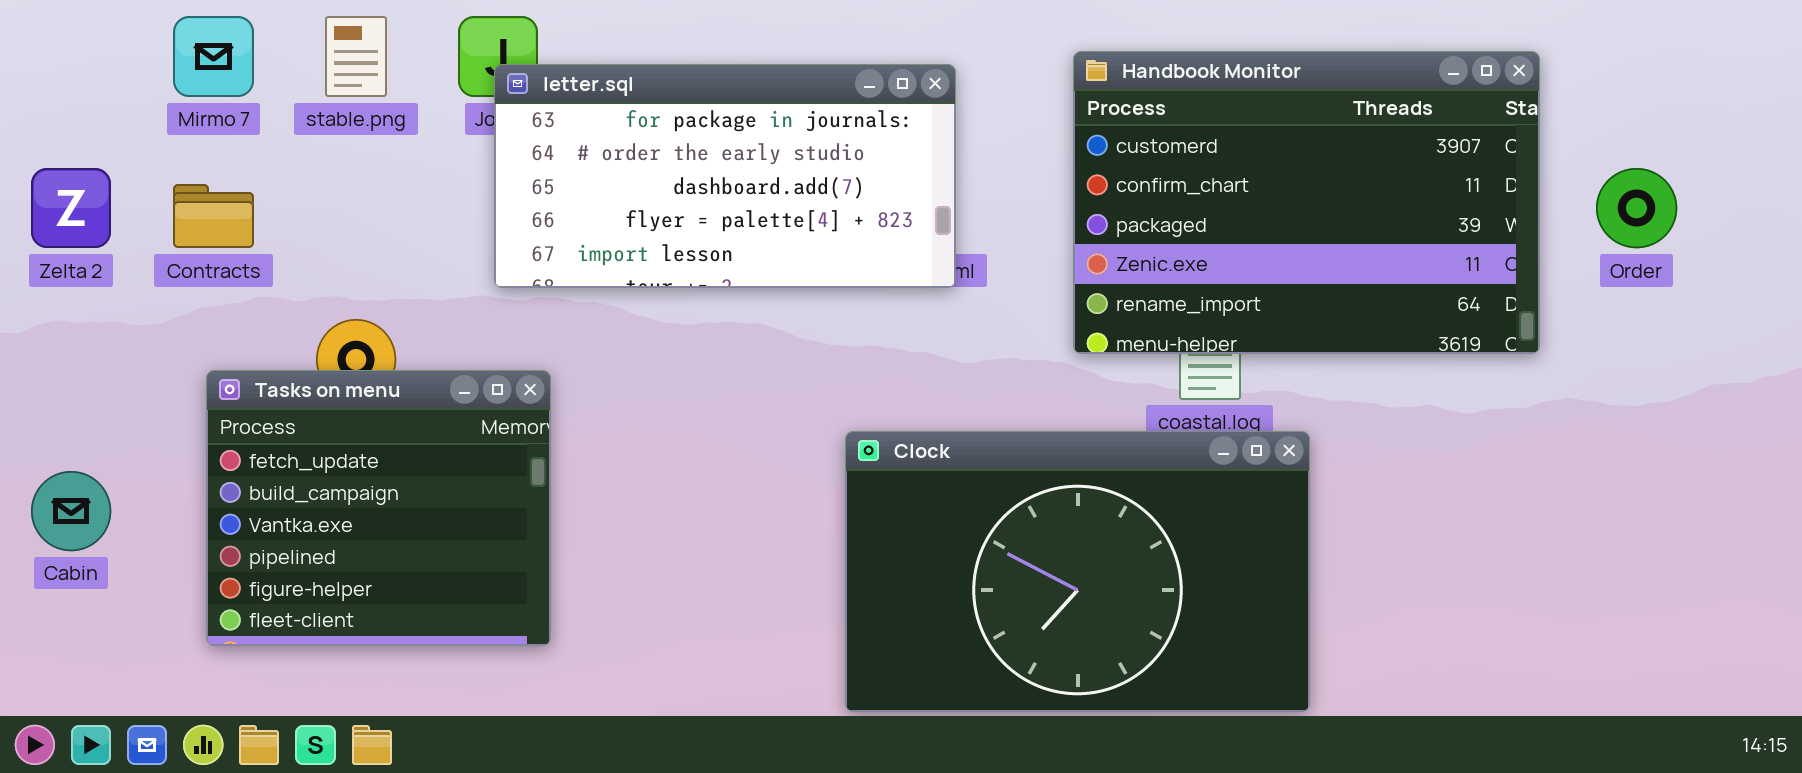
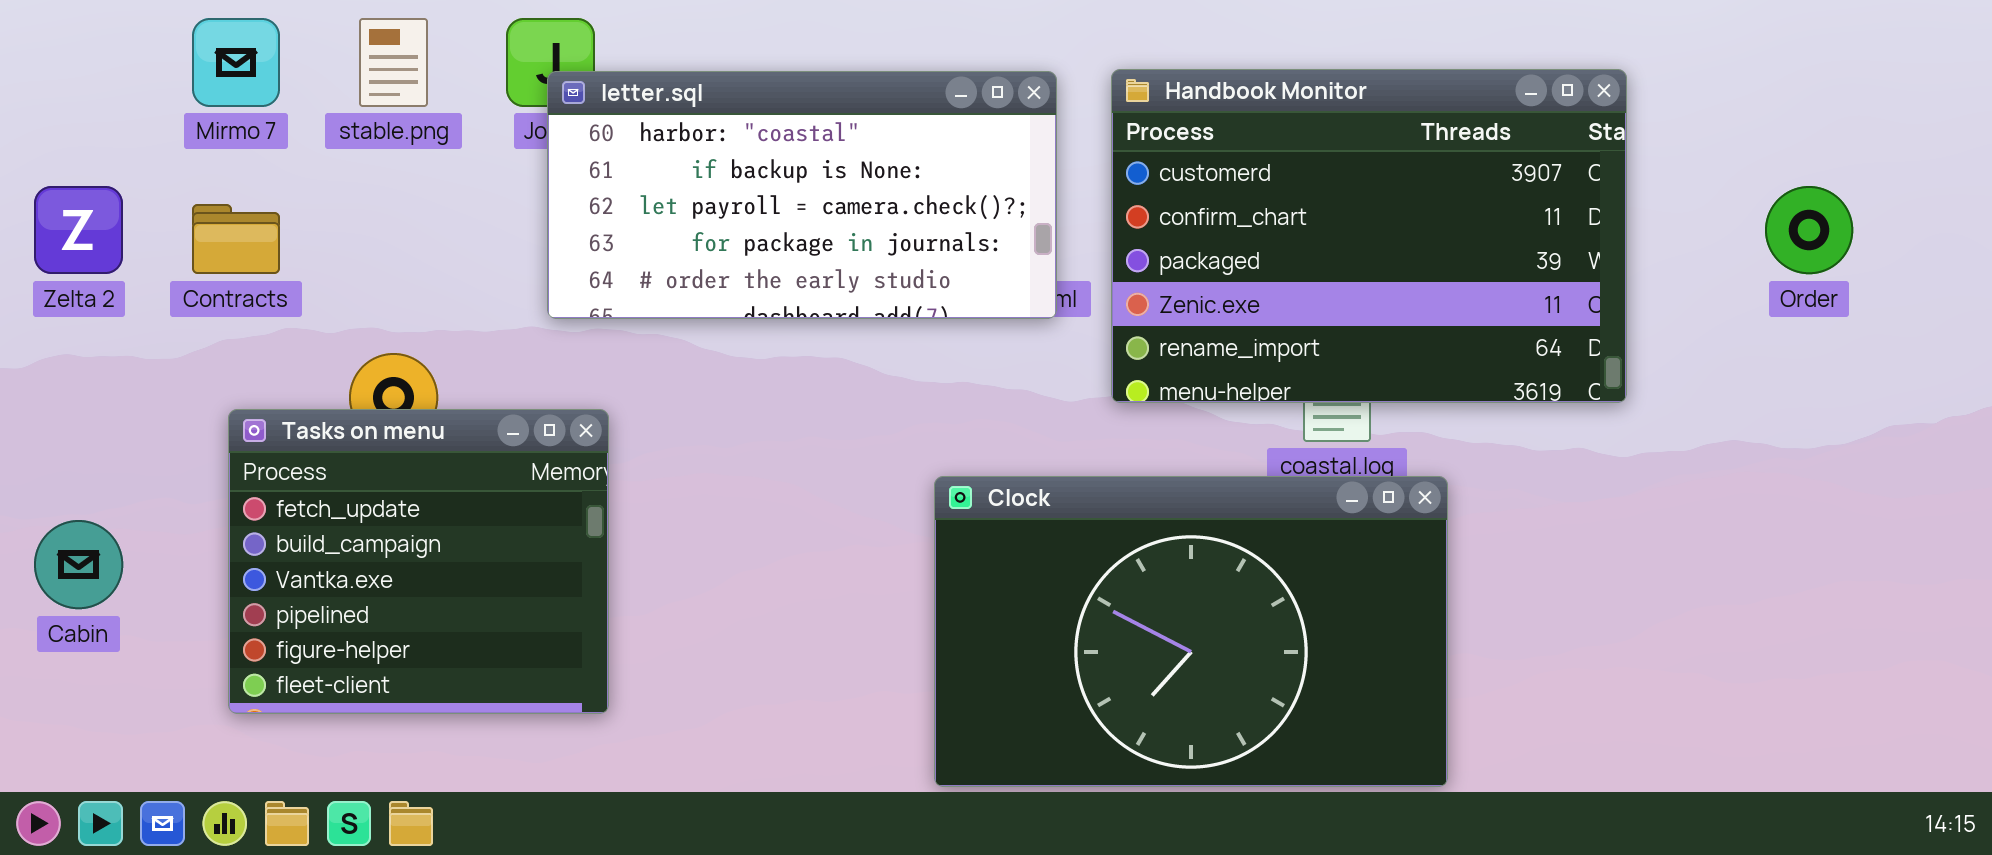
Handbook Monitor: [1073,51,1540,354] -> [1111,69,1627,403], moved
letter.sql: [494,64,956,288] -> [547,71,1057,319], scrolled up 3 rows

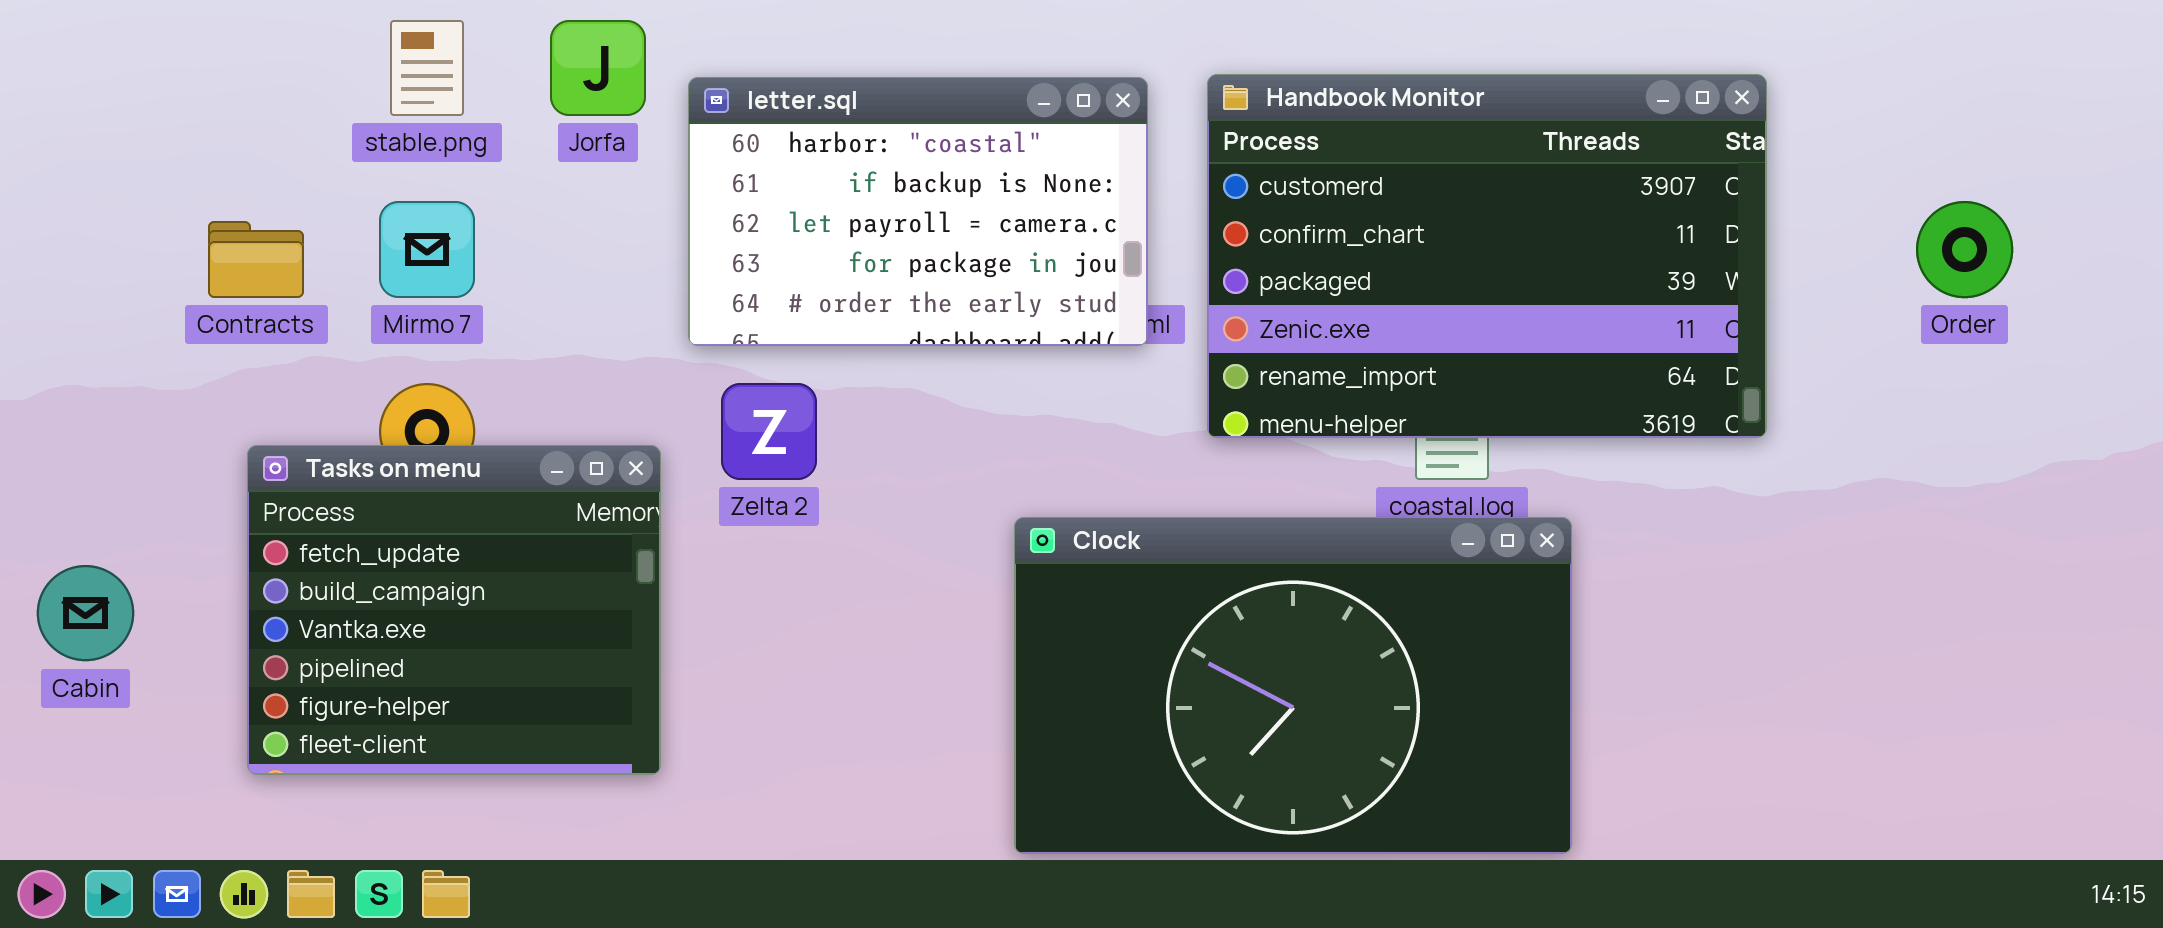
Mirmo 7: [192,18,280,107] -> [379,201,475,298], moved
letter.sql: [547,71,1057,319] -> [688,77,1148,346], resized
Zelta 2: [34,186,123,274] -> [721,383,817,480], moved

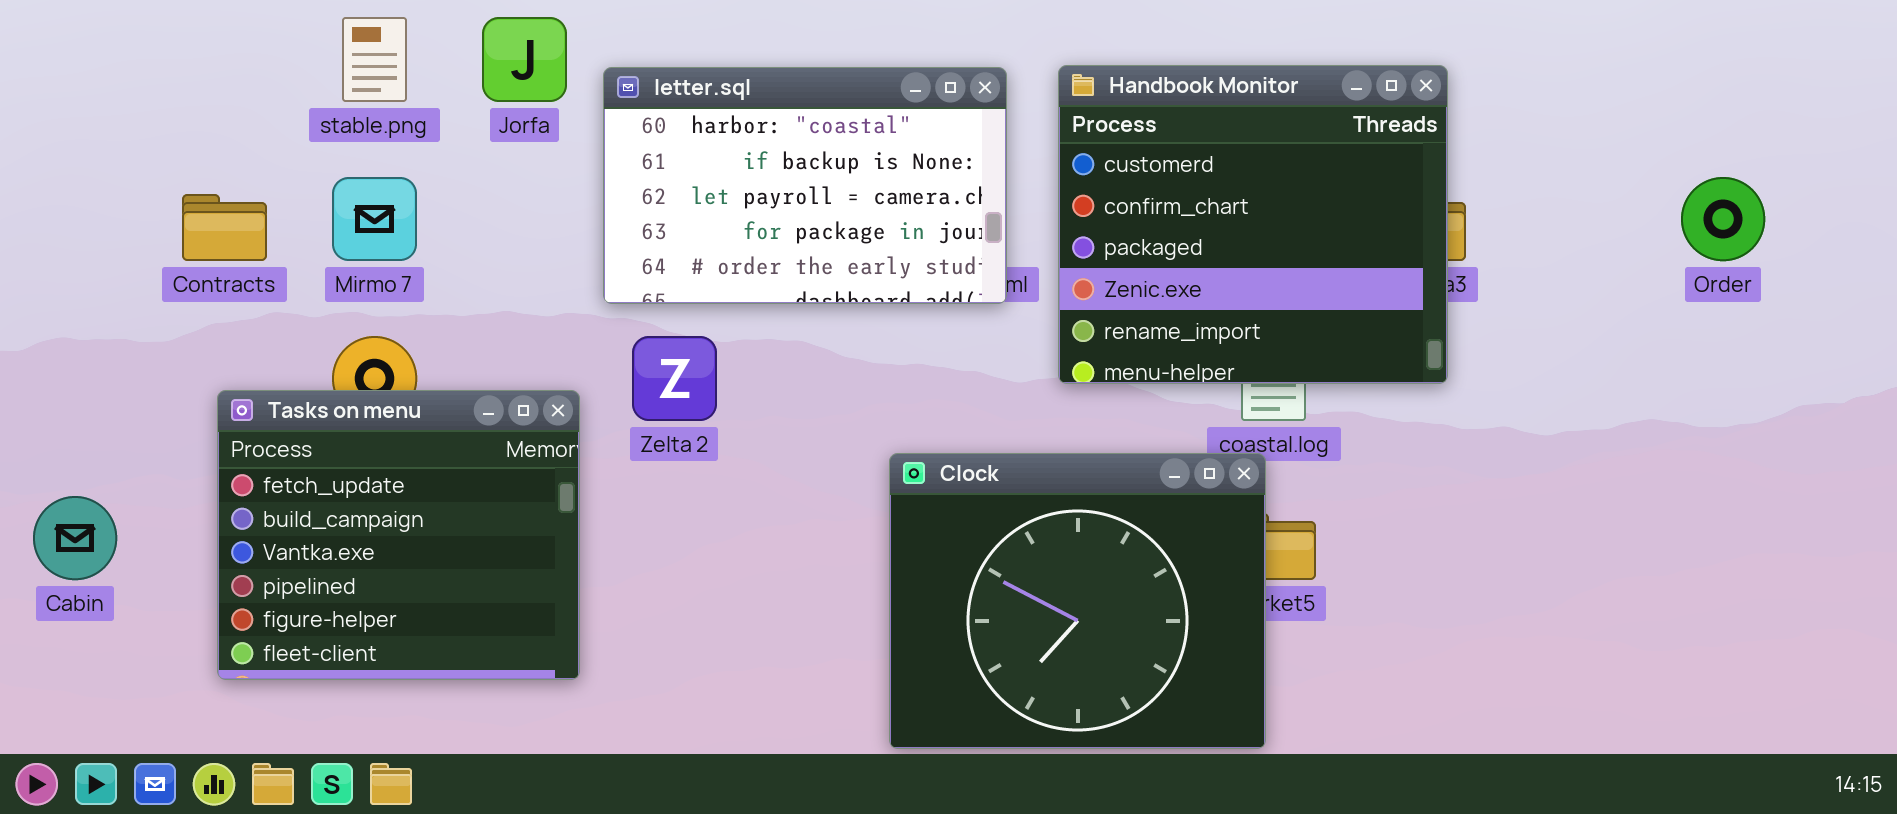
Handbook Monitor: [1207,74,1767,438] -> [1058,65,1448,384], resized
Clock: [1014,517,1572,854] -> [889,453,1266,749], resized

